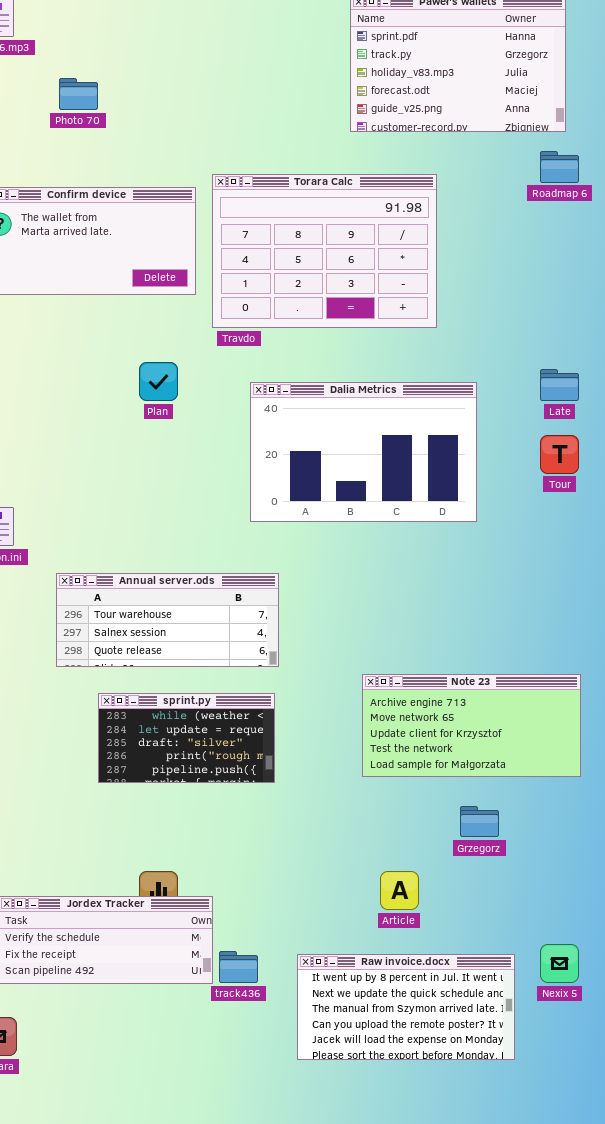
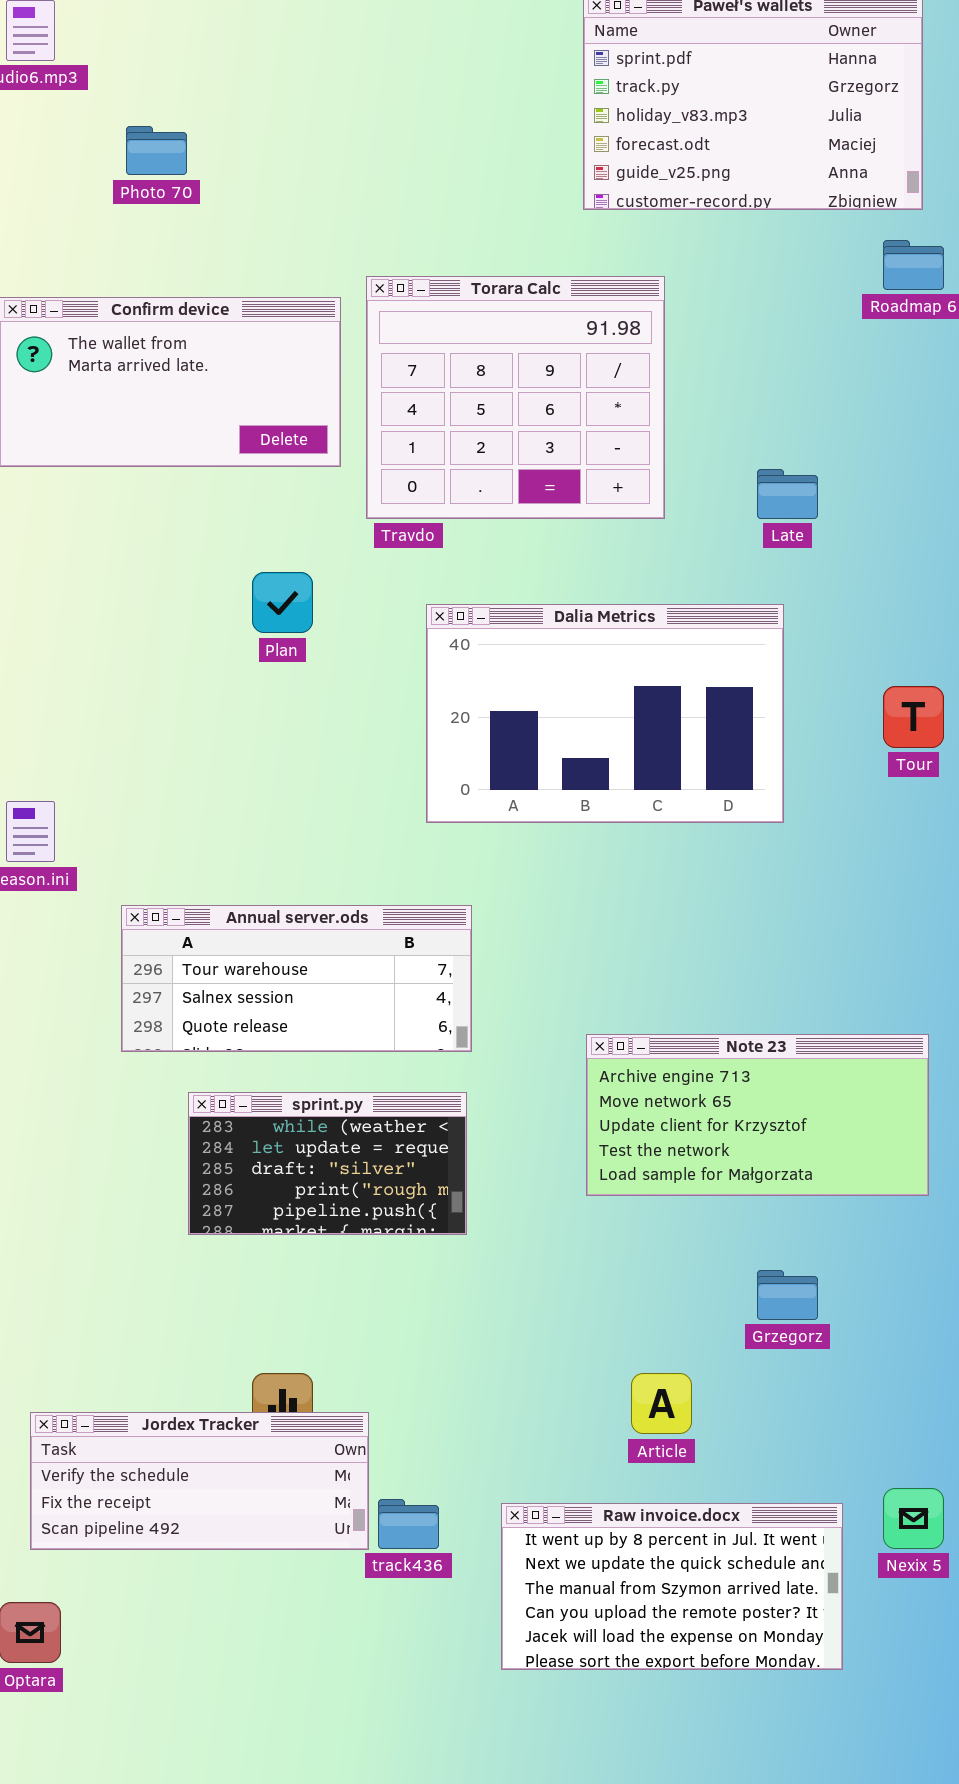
Torara Calc: [212,174,437,328] -> [366,276,665,519], resized
Late: [540,369,579,401] -> [757,469,818,519], moved
Note 23: [362,674,581,777] -> [586,1034,929,1196], moved

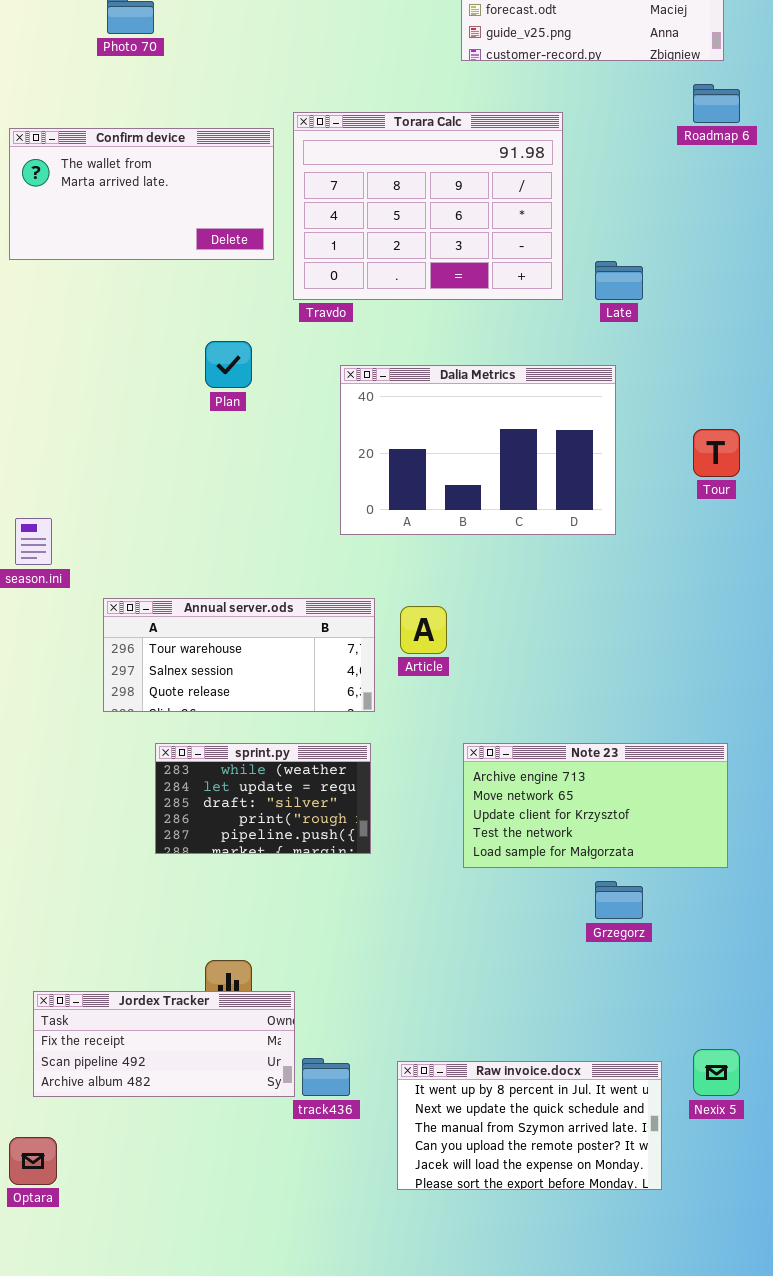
Torara Calc: [366,276,665,519] -> [293,112,563,300], resized
Note 23: [586,1034,929,1196] -> [463,743,728,868], moved
Article: [631,1373,692,1434] -> [400,606,447,654], moved
Jordex Tracker: [30,1412,369,1550] -> [33,991,295,1097], scrolled down 1 row

